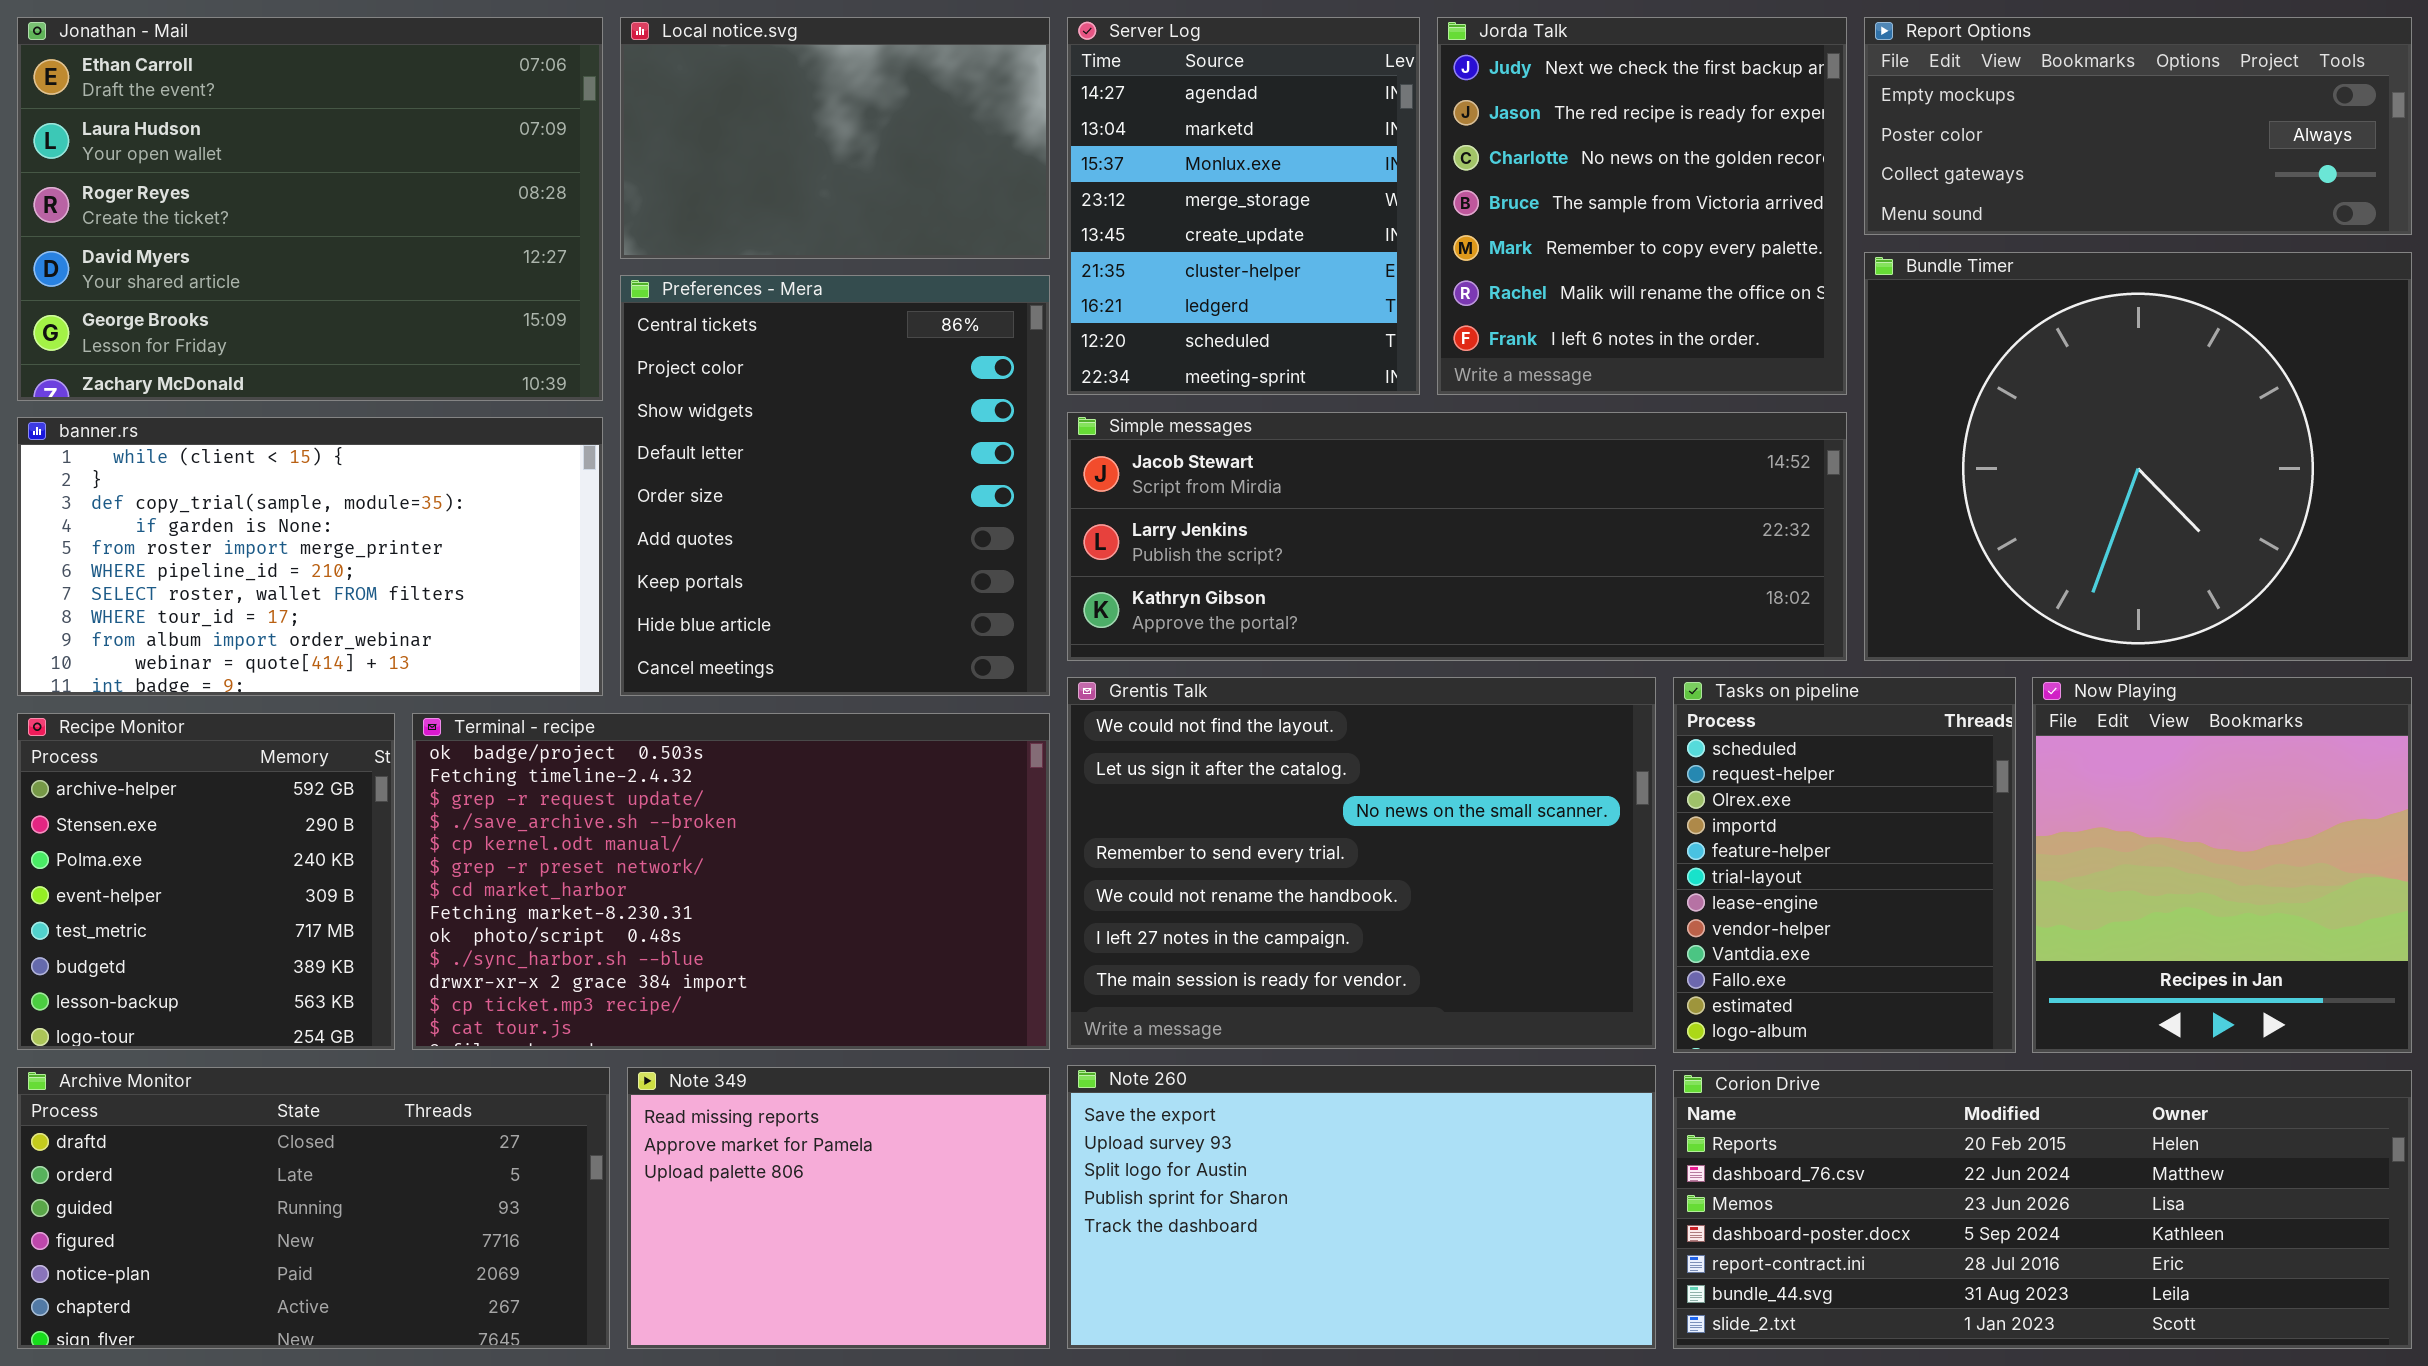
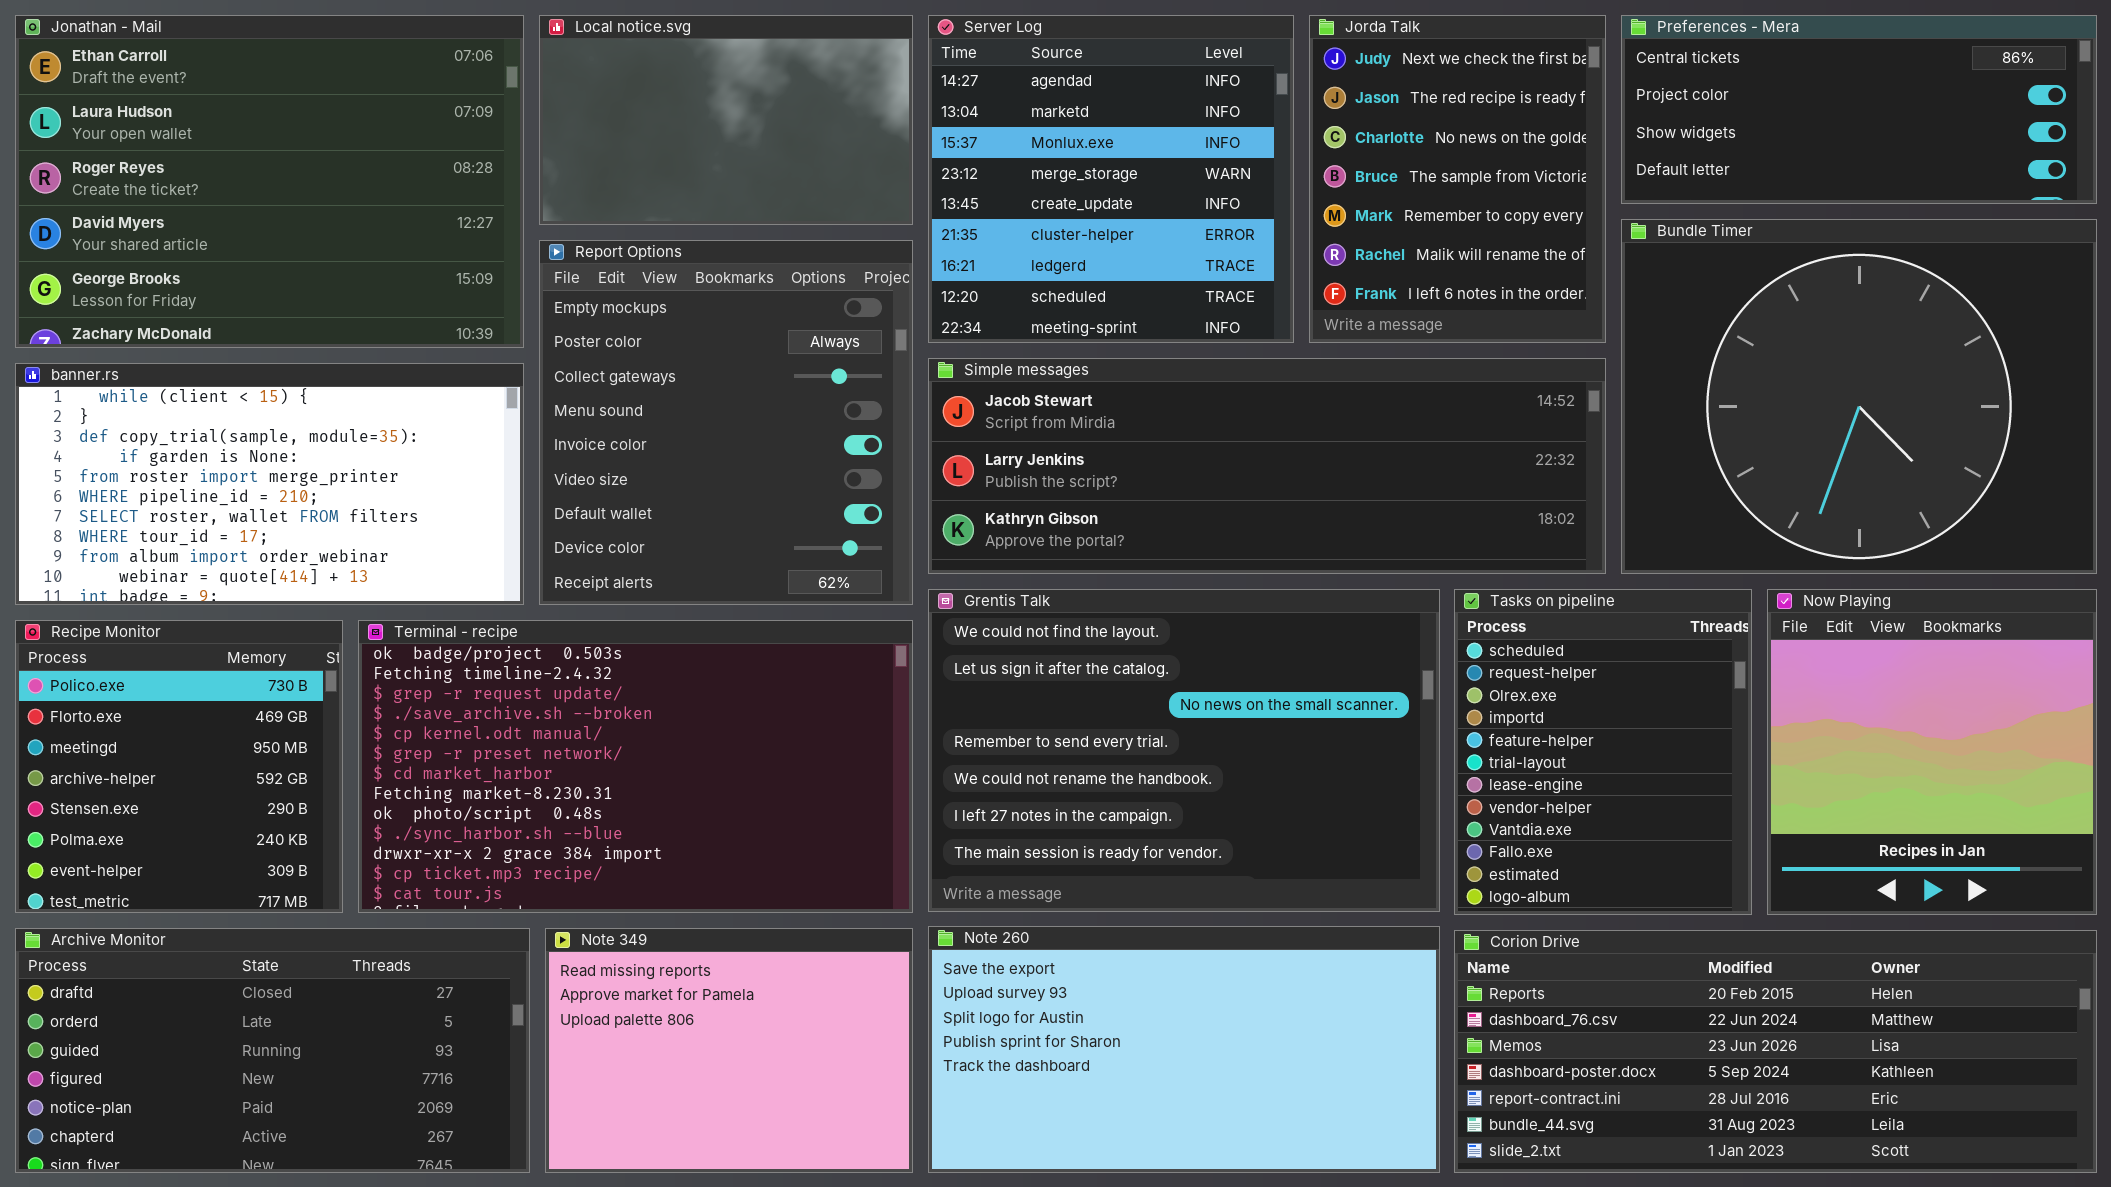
Server Log: [1067,17,1420,395] -> [928,15,1294,343], resized
Jorda Talk: [1437,17,1847,395] -> [1309,15,1606,343], resized
Report Options: [1864,17,2412,235] -> [539,240,913,605], moved, resized
Preferences - Mera: [620,275,1050,696] -> [1621,15,2097,204], moved, resized
Recipe Monitor: [17,713,395,1050] -> [15,620,343,913], scrolled up 3 rows

